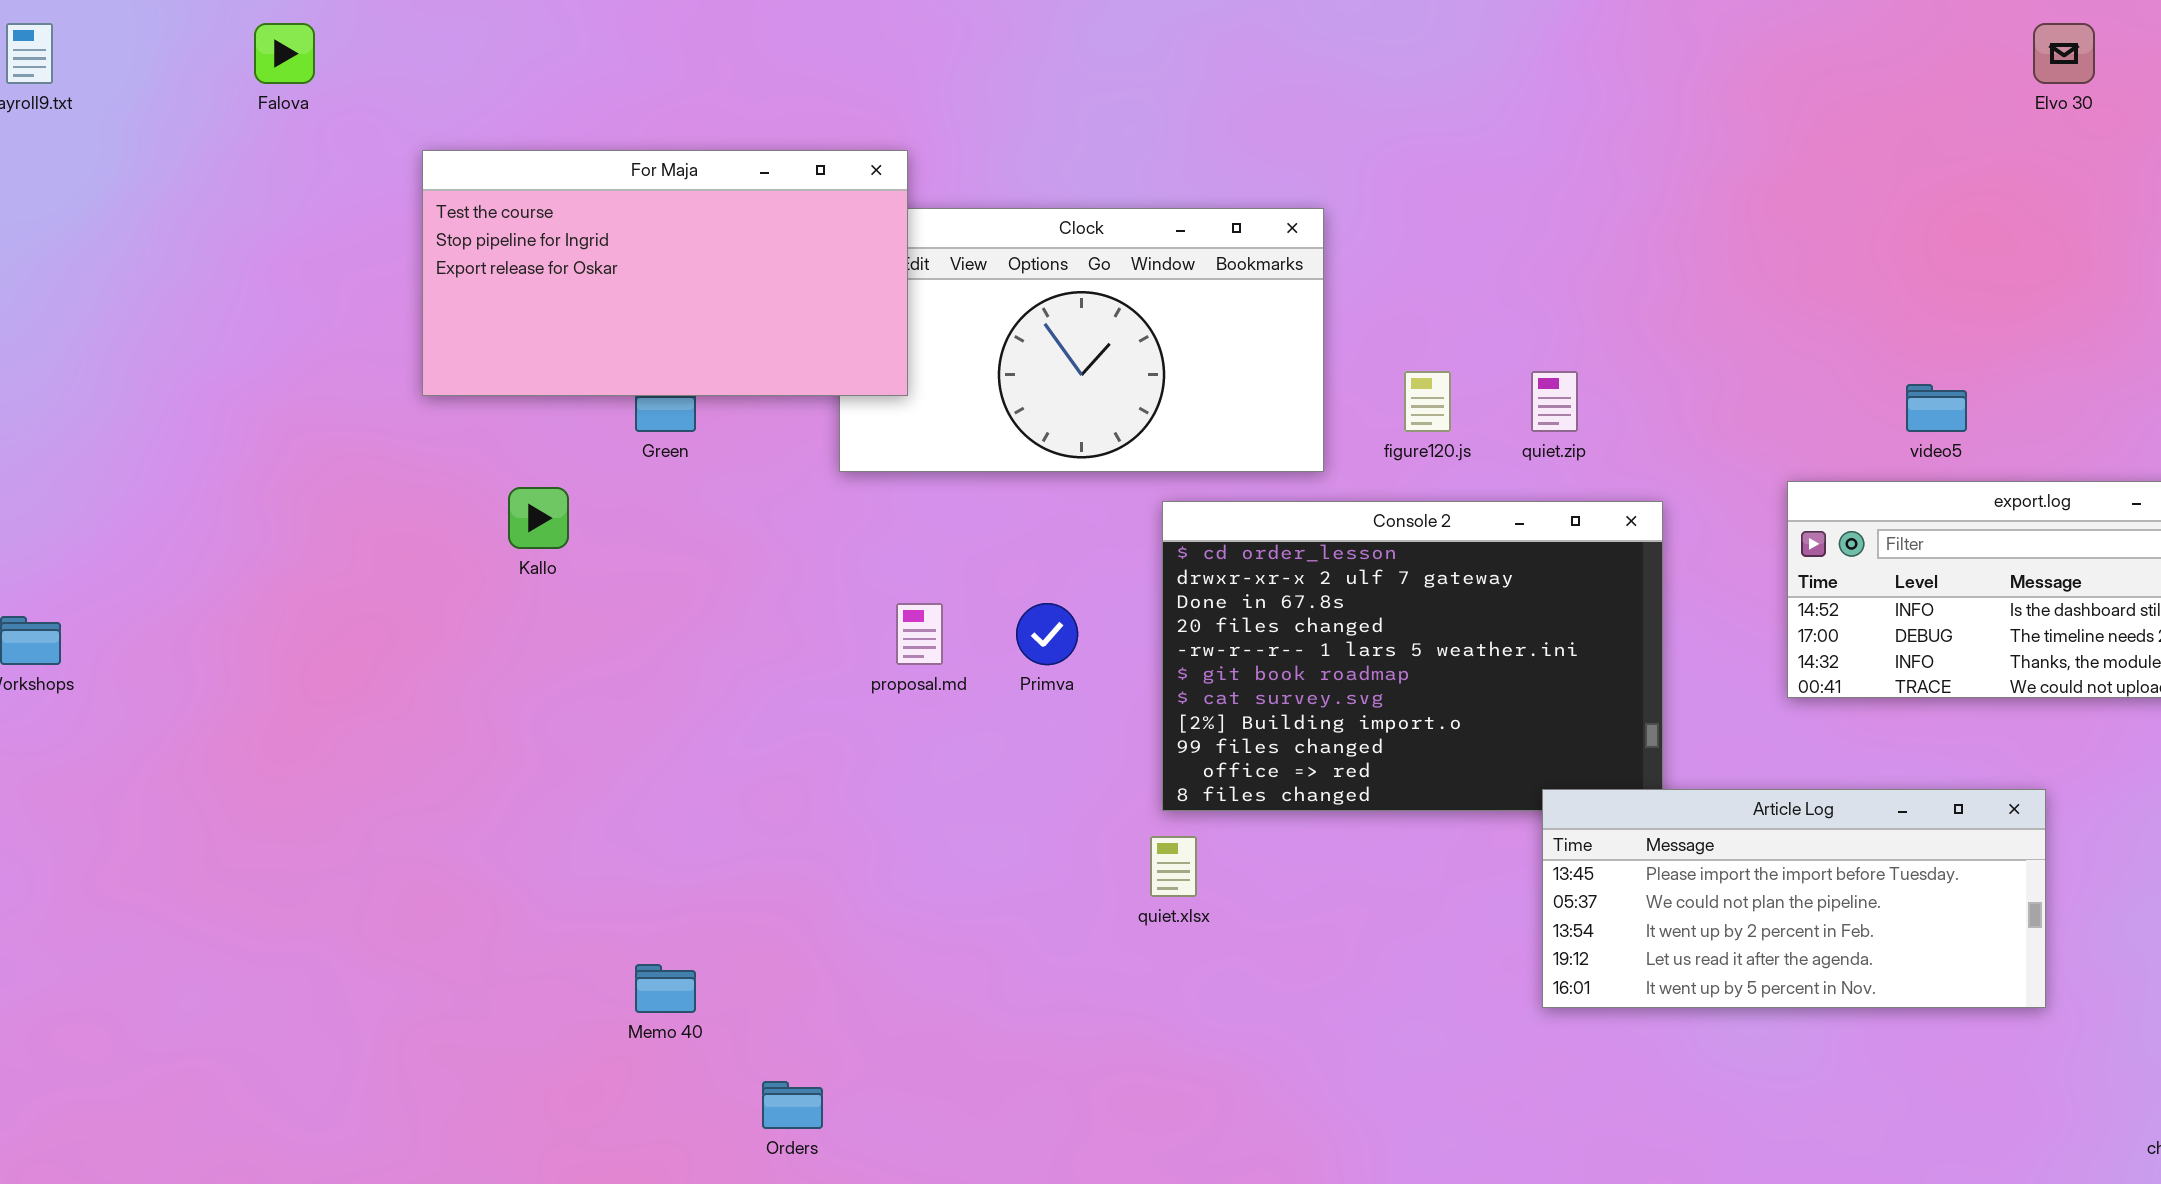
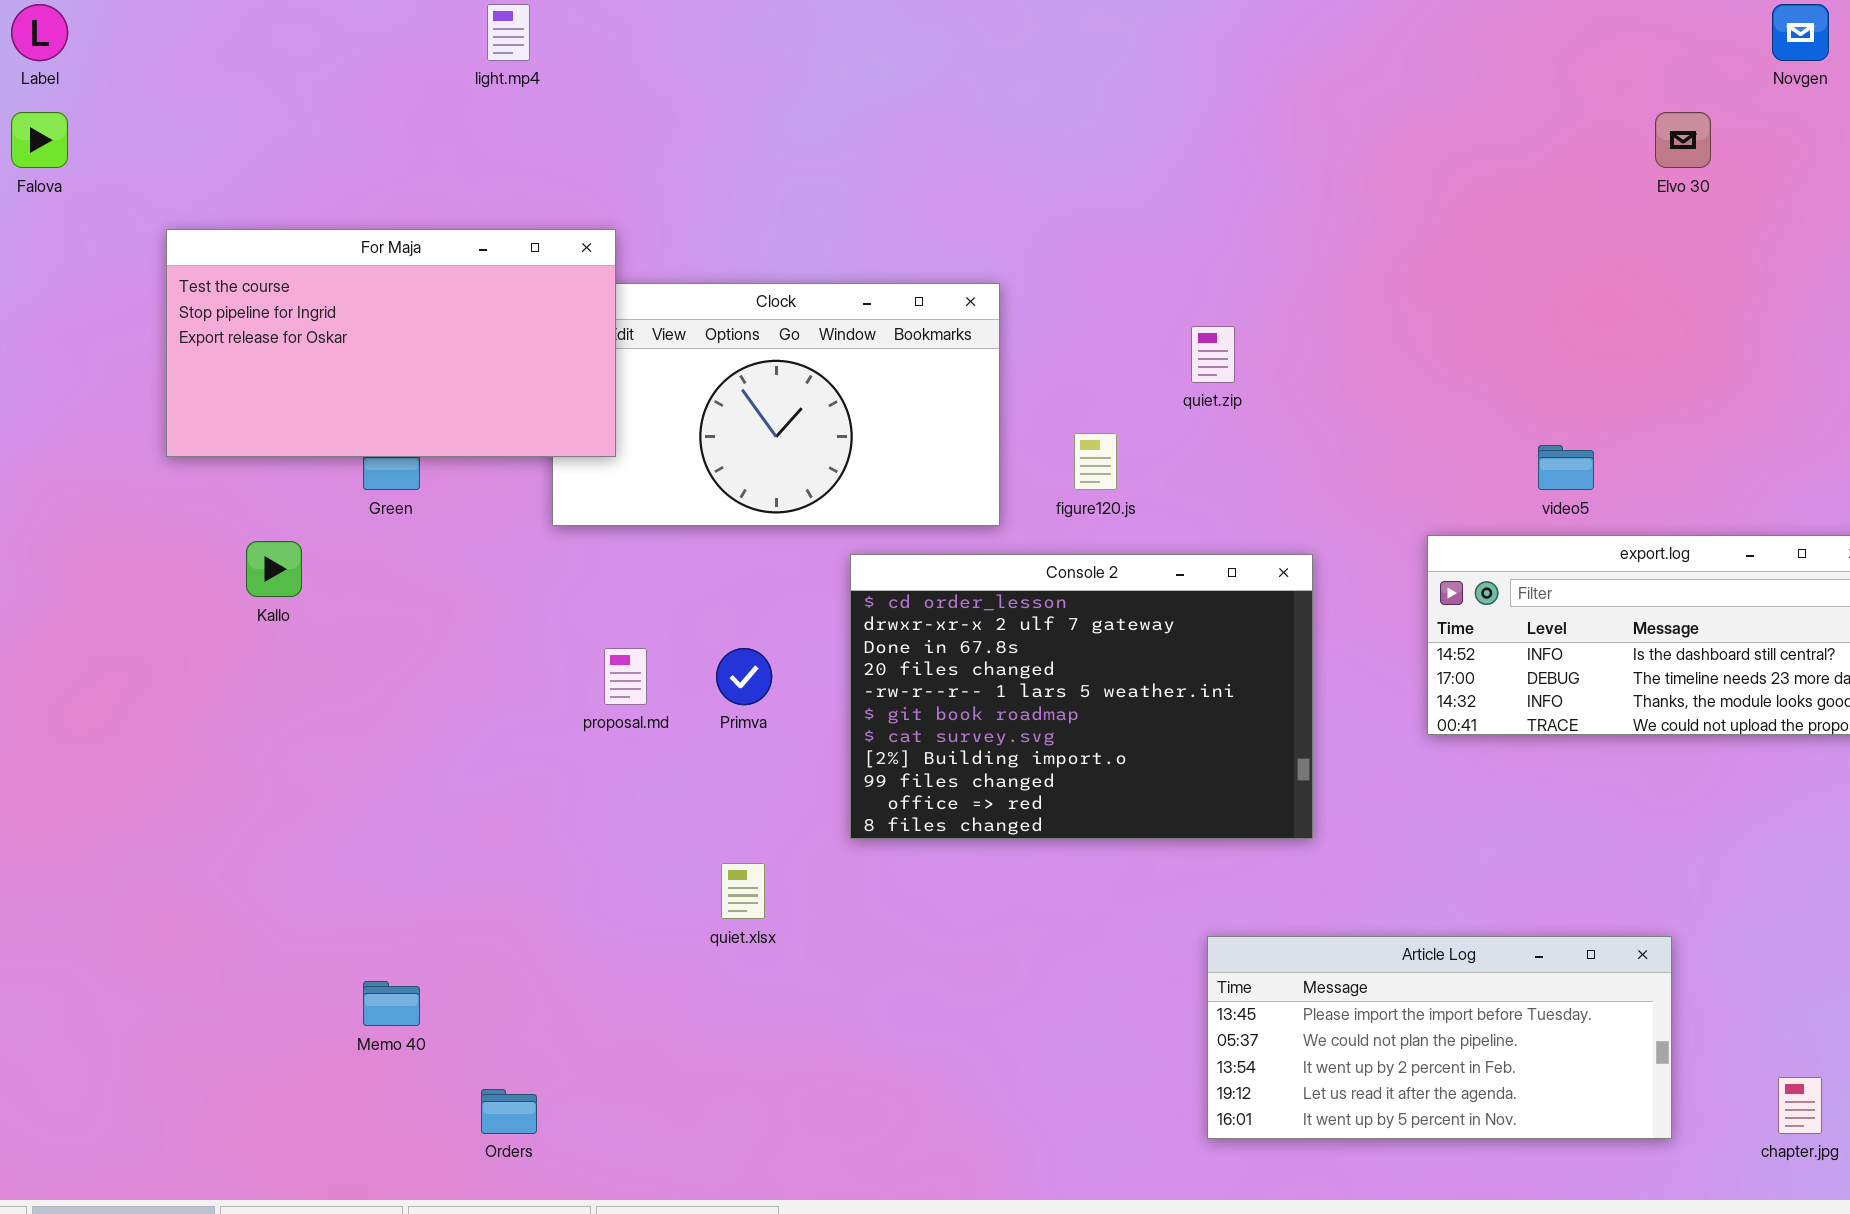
quiet.zip: [1531,371,1578,432] -> [1191,326,1235,383], moved
Article Log: [1542,789,2046,1008] -> [1207,936,1672,1139], moved
quiet.xlsx: [1150,836,1197,897] -> [721,863,765,919], moved

